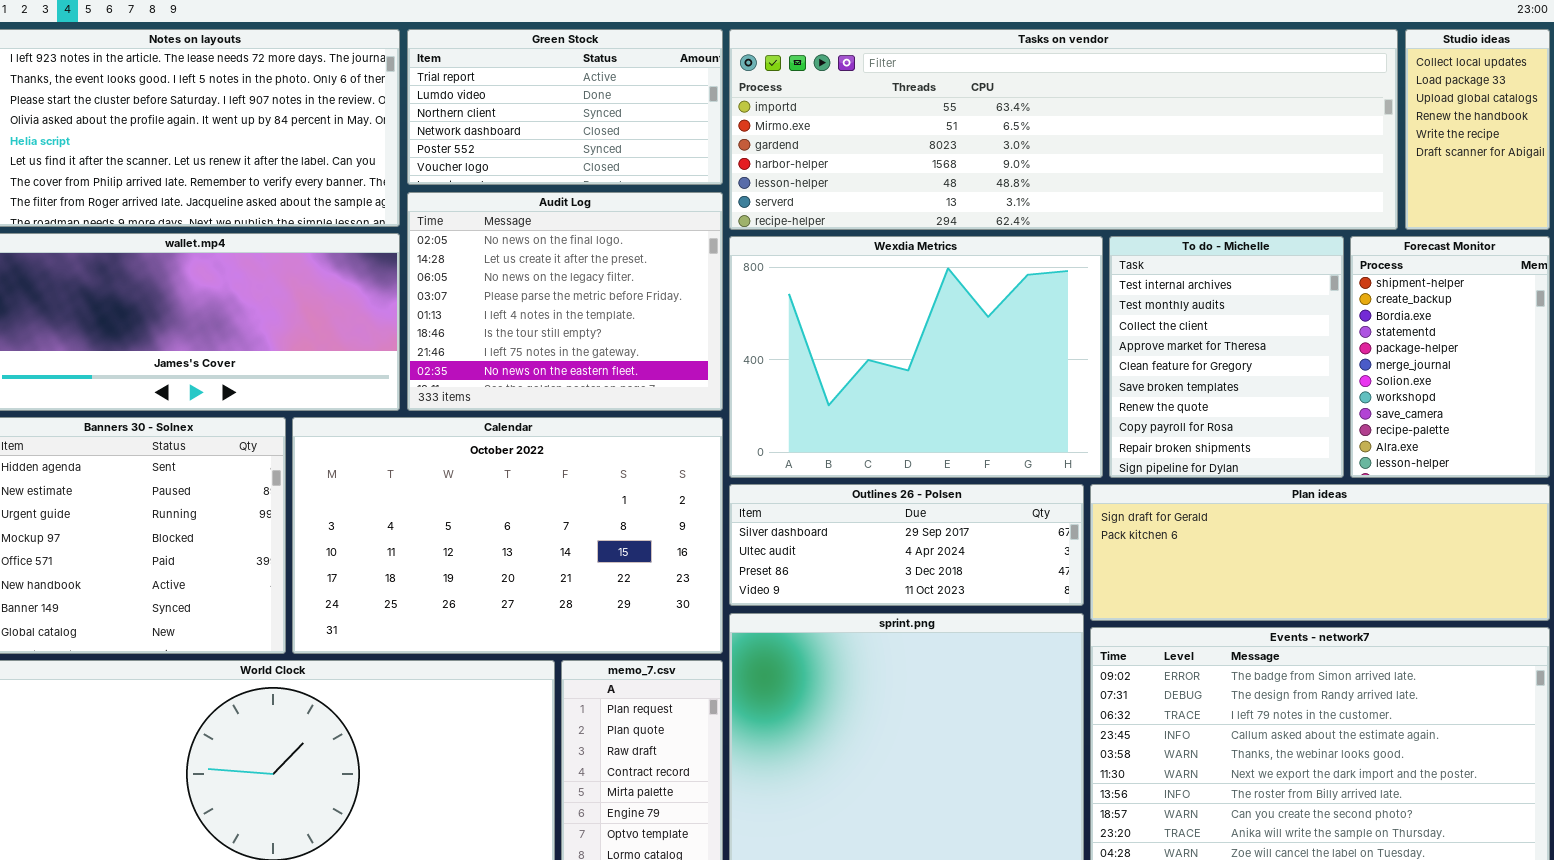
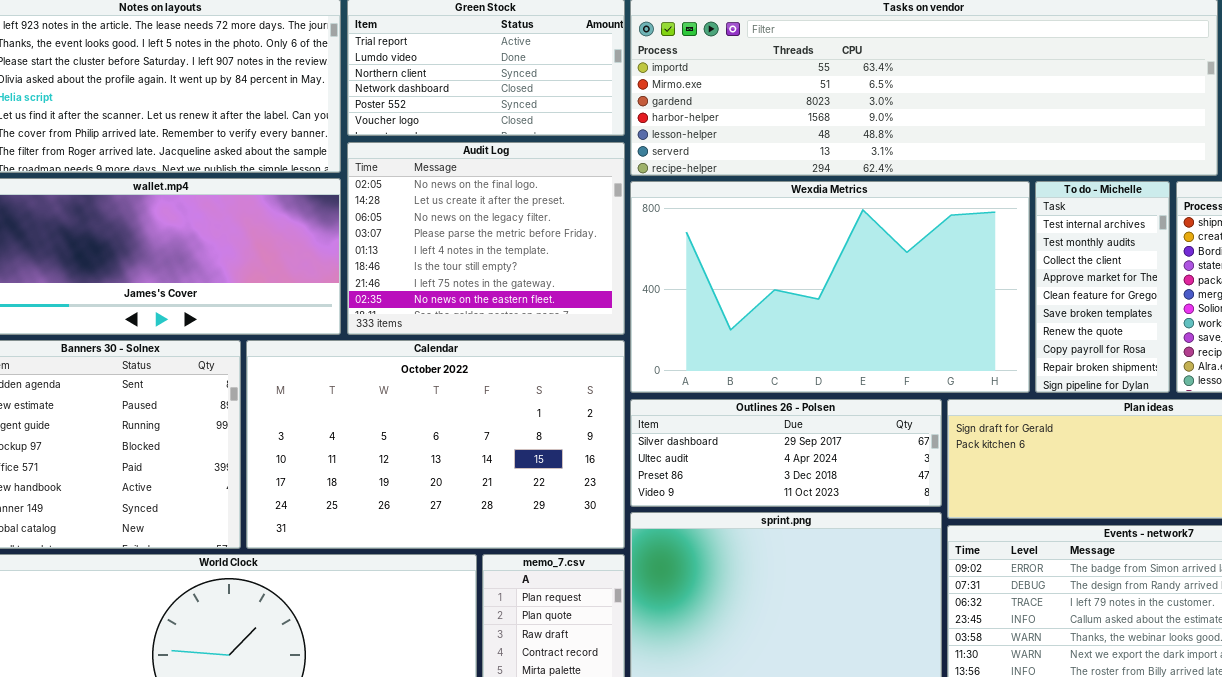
Wexdia Metrics: [729,236,1103,478] -> [630,181,1030,393], resized
To do - Michelle: [1109,236,1344,478] -> [1035,181,1170,393], resized

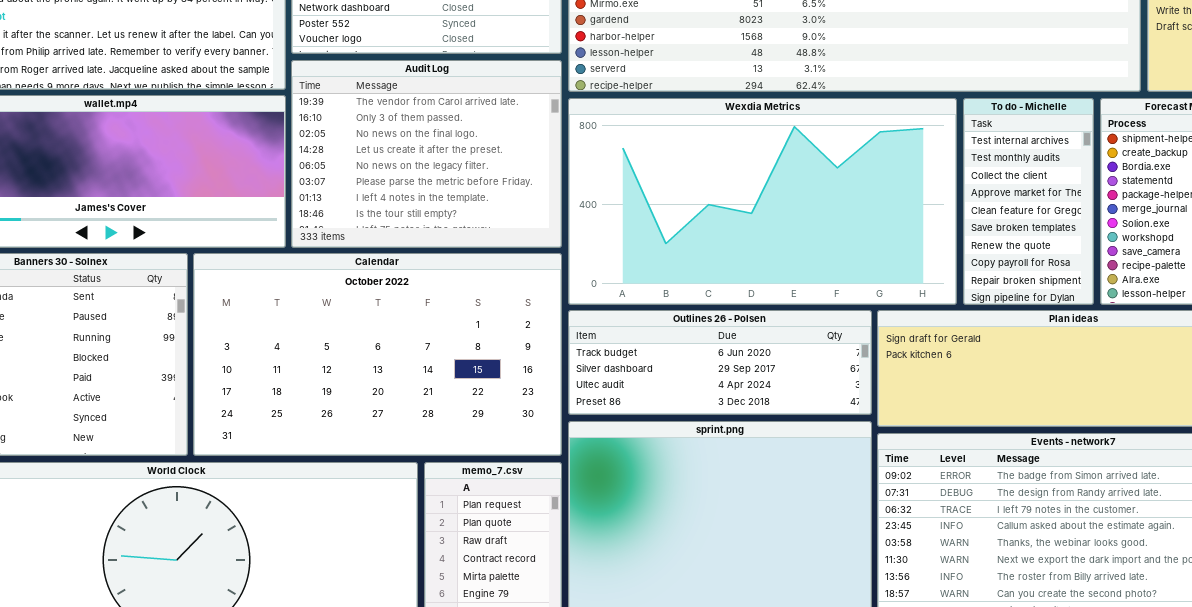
Audit Log: [347,142,625,335] -> [291,60,562,248], scrolled up 2 rows
Outlines 26 - Polsen: [630,399,942,507] -> [568,310,872,415], scrolled up 1 row

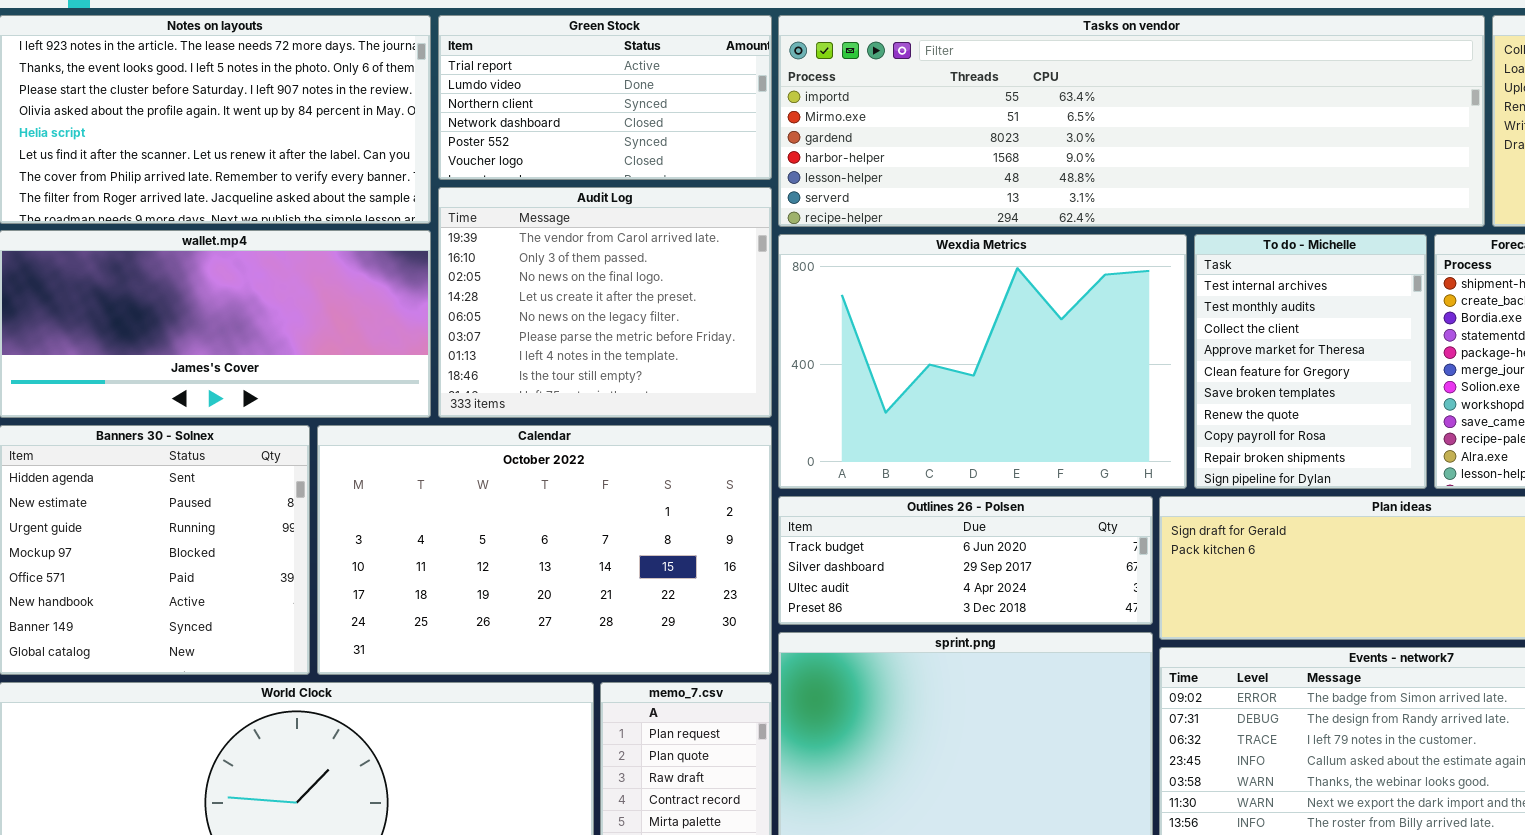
Wexdia Metrics: [568,98,957,305] -> [778,234,1187,489], resized
To do - Michelle: [963,98,1094,305] -> [1194,234,1427,489], resized

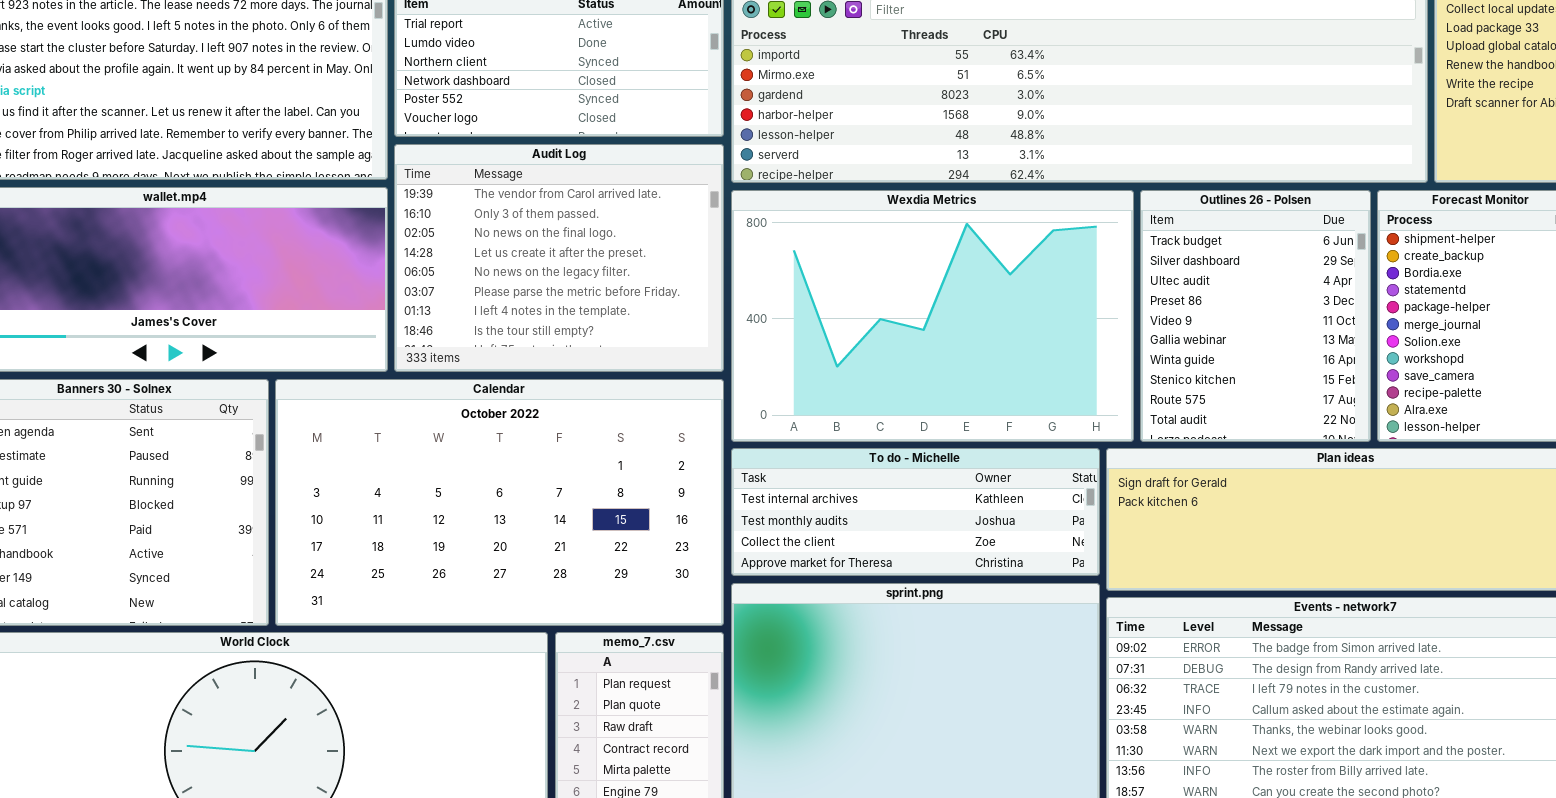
To do - Michelle: [1194,234,1427,489] -> [731,448,1100,576], moved, resized
Outlines 26 - Polsen: [778,496,1153,625] -> [1140,190,1371,442], moved, resized

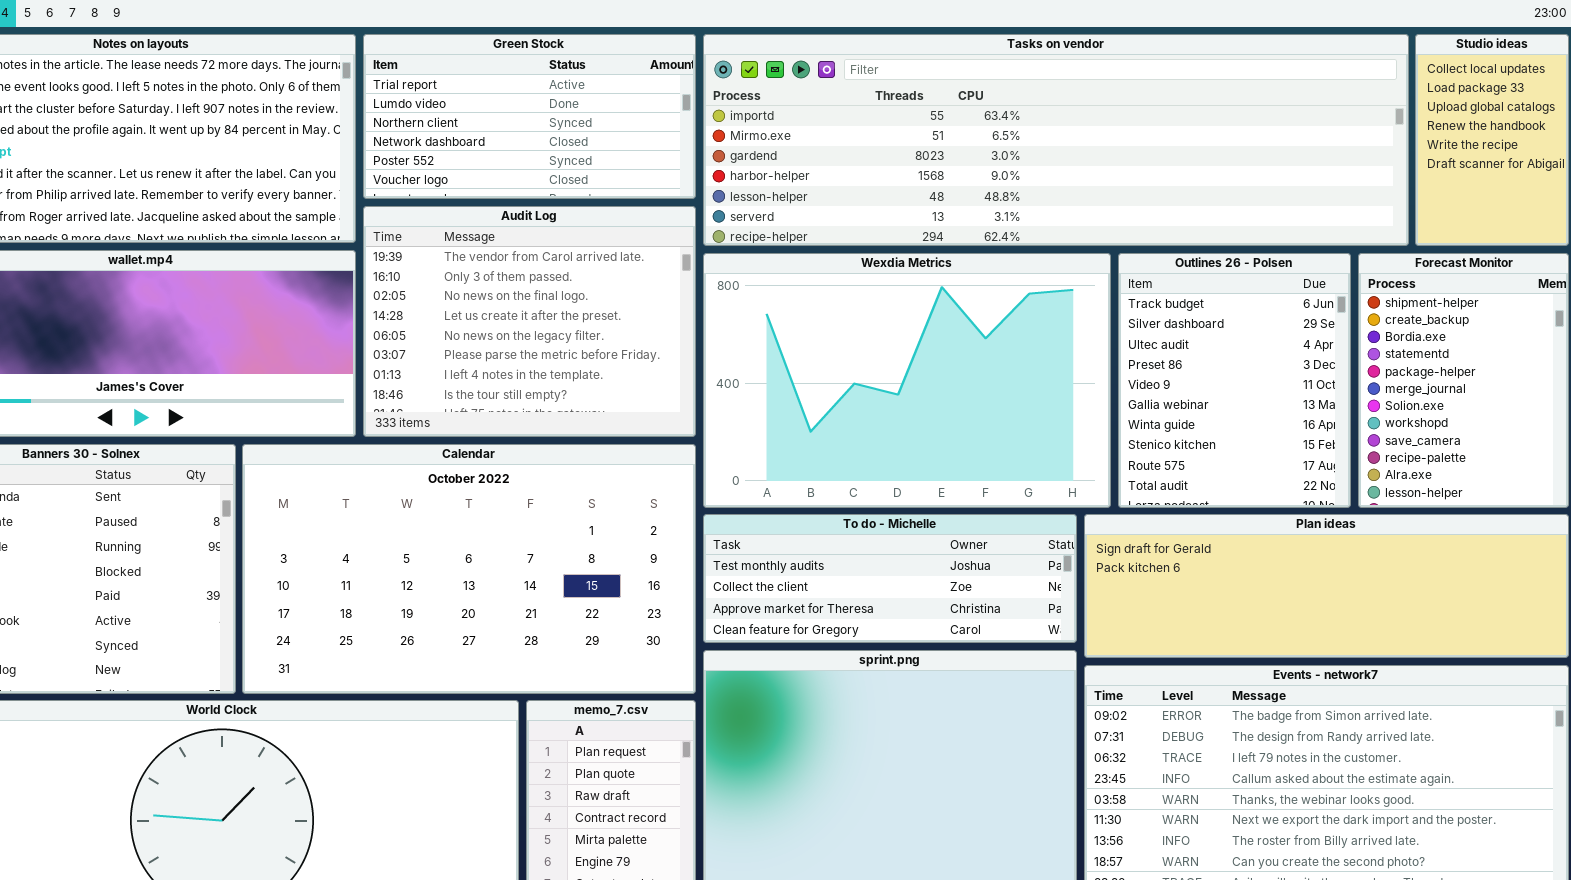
To do - Michelle: [731,448,1100,576] -> [703,514,1077,643], scrolled down 1 row

